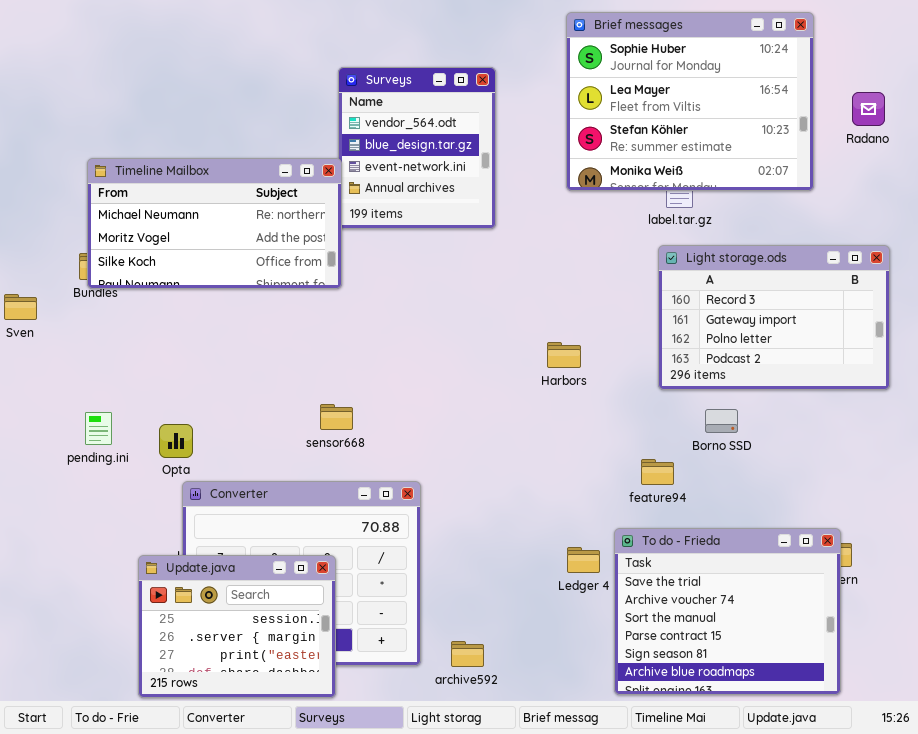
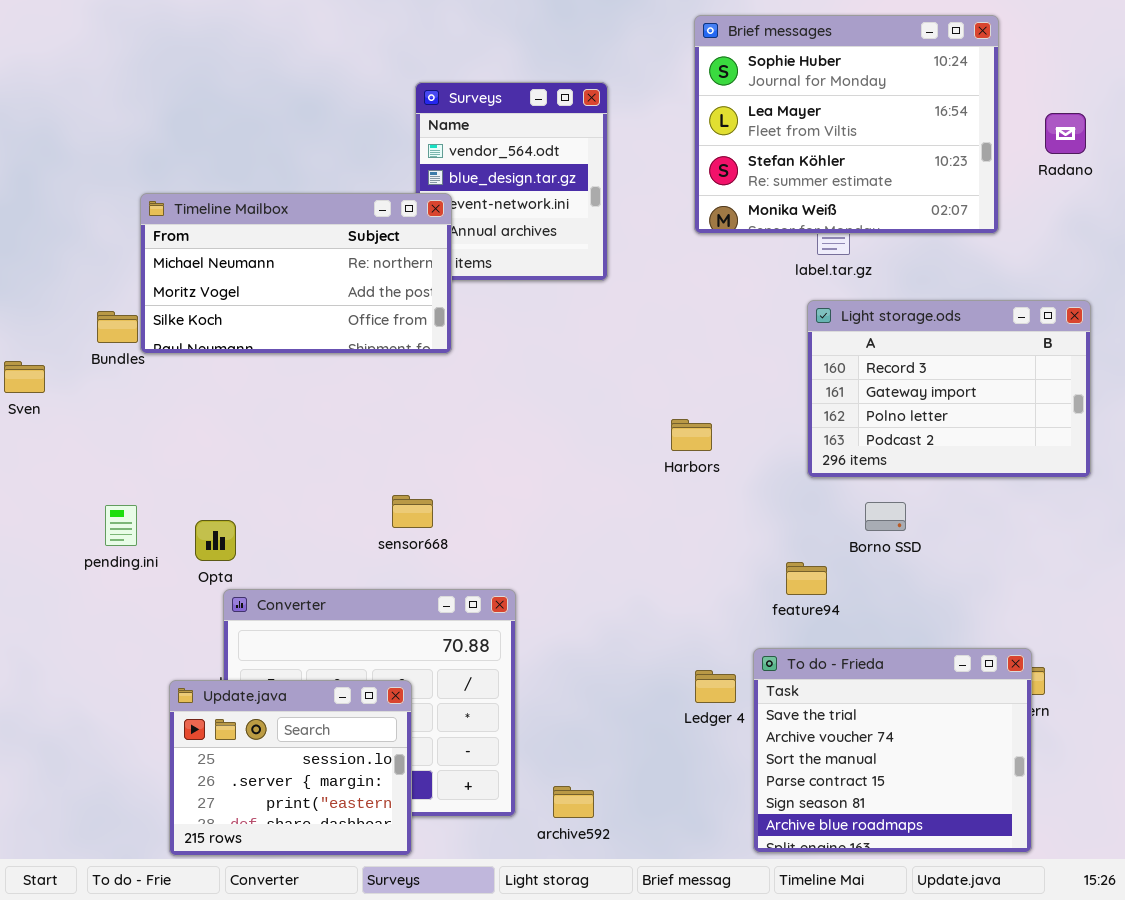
Timeline Mailbox: [87,158,342,289] -> [140,193,452,354], moved

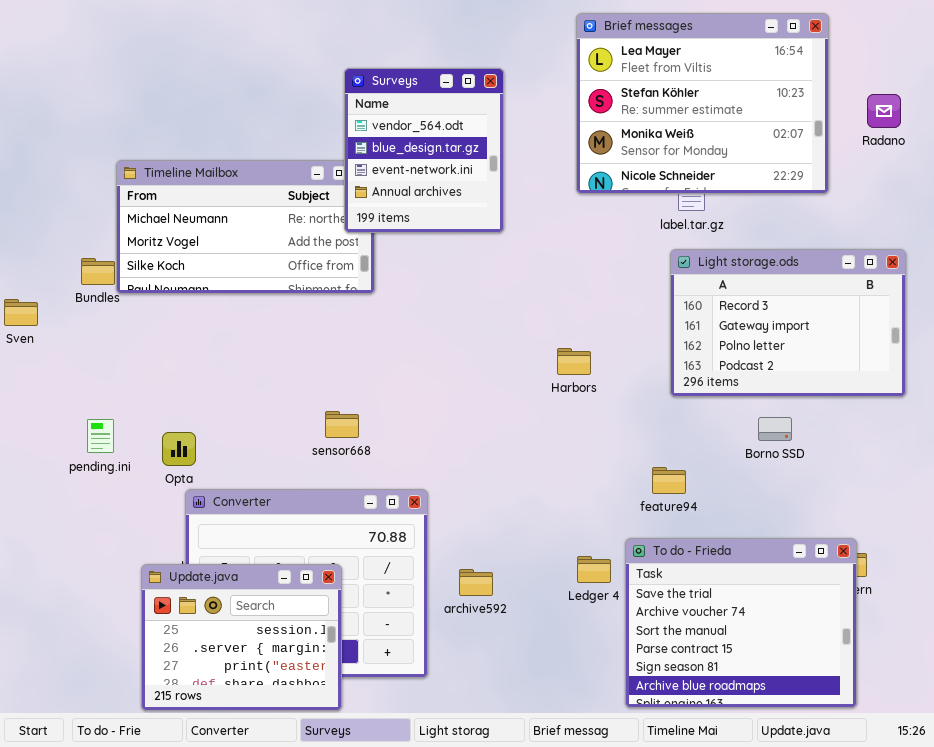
Brief messages: [694,15,999,234] -> [576,13,829,194], scrolled down 1 row
Surveys: [415,82,608,281] -> [344,68,504,233], raised
Borno SSD: [865,502,906,531] -> [758,417,792,441], moved
archive592: [553,786,594,818] -> [459,569,493,596], moved

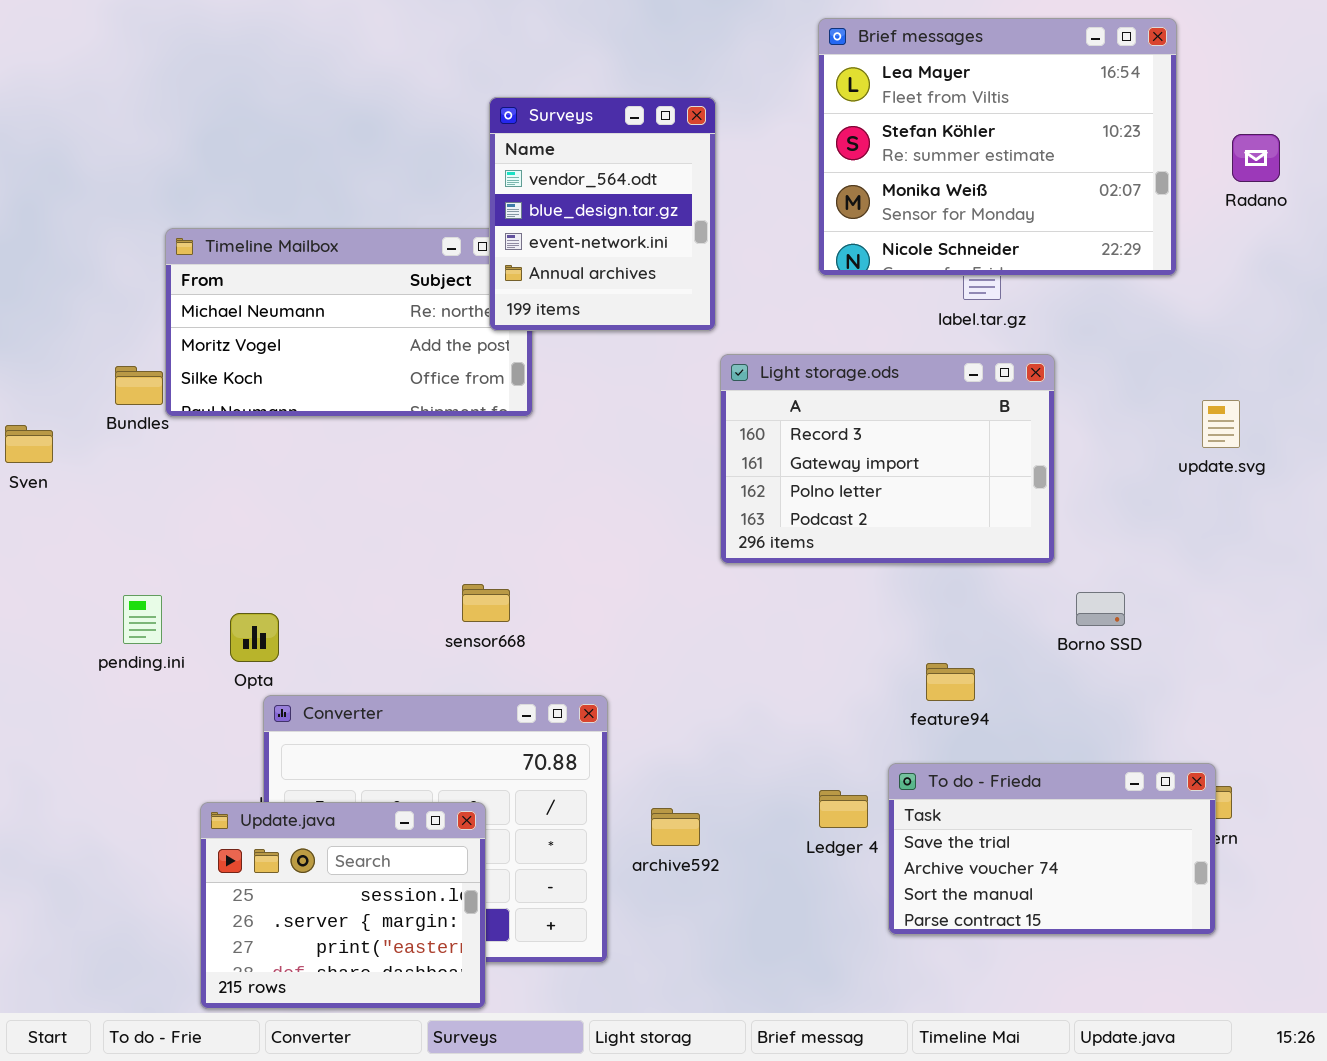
Light storage.ods: [670,249,906,397] -> [720,354,1055,564], moved
To do - Frieda: [625,538,857,708] -> [888,763,1216,935], resized

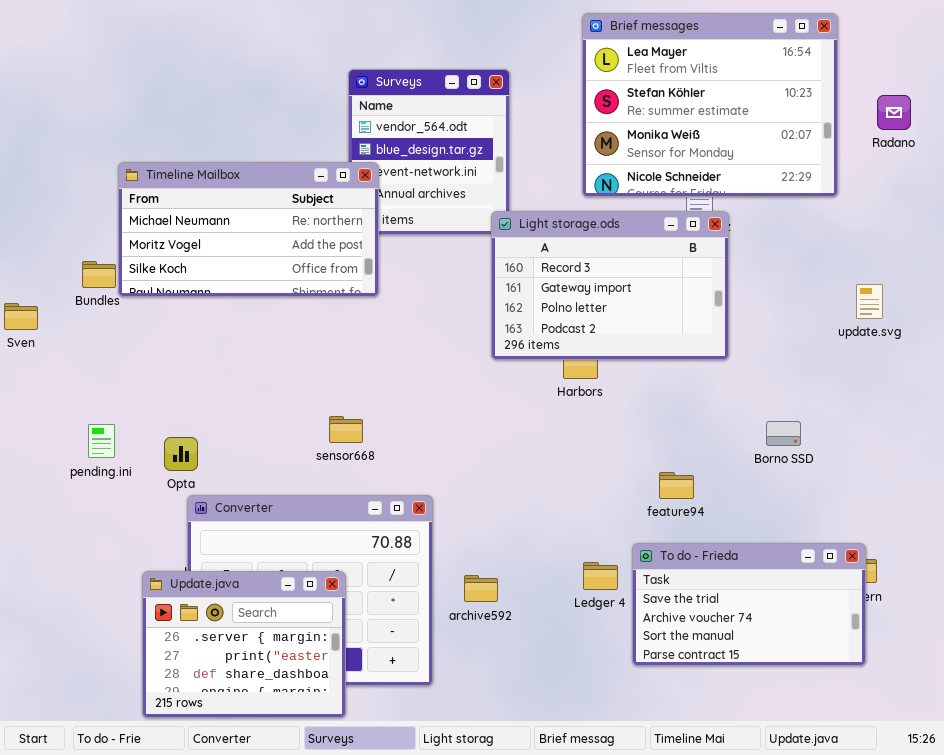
Timeline Mailbox: [165,228,533,417] -> [118,162,379,297], raised
Light storage.ods: [720,354,1055,564] -> [491,211,729,360], moved
Update.java: [200,802,486,1009] -> [142,571,346,718], scrolled down 1 row

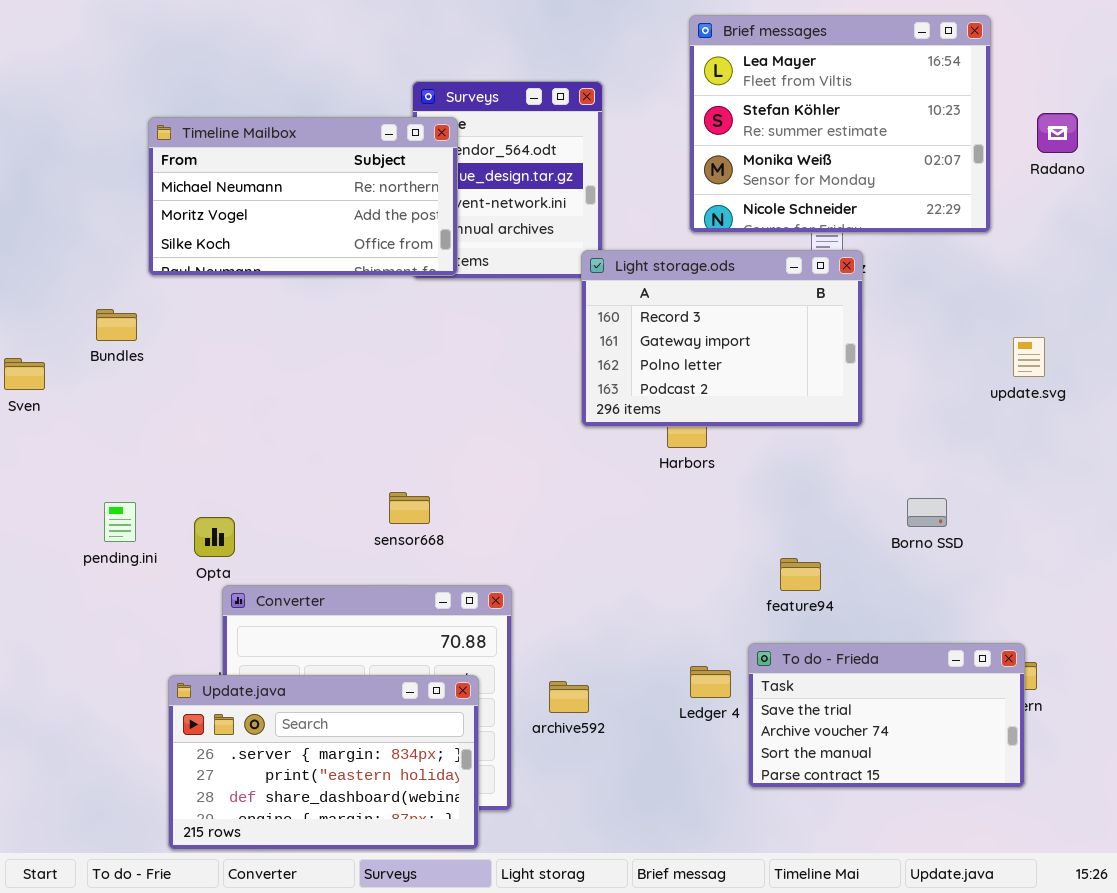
Timeline Mailbox: [118,162,379,297] -> [148,117,458,276], moved
Update.java: [142,571,346,718] -> [168,675,479,850], resized

